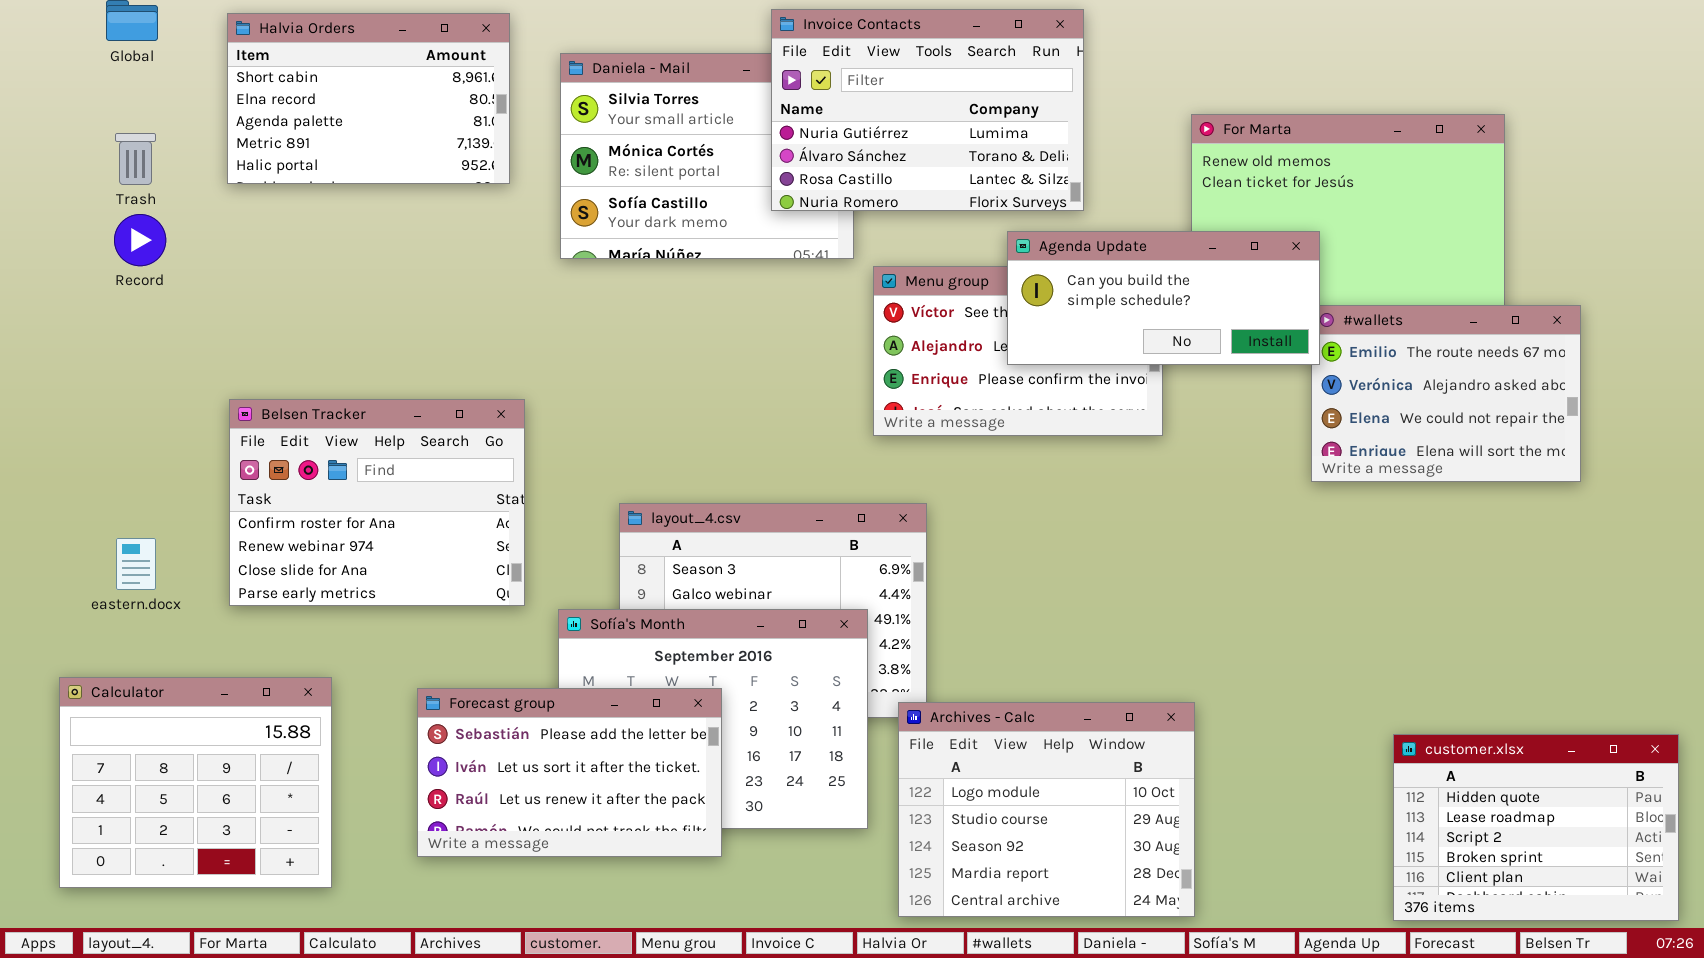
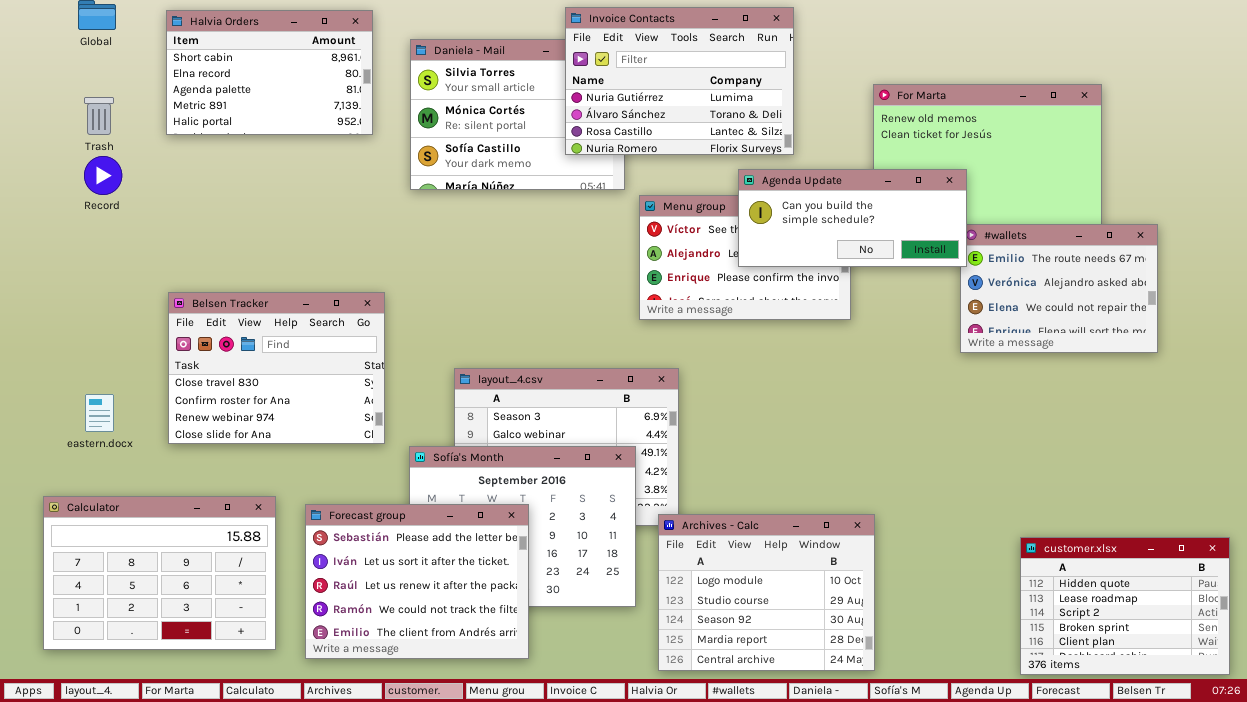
Belsen Tracker: [229,399,525,606] -> [168,292,385,444], scrolled up 1 row
Calculator: [59,677,332,888] -> [43,496,276,650], resized
Forecast group: [417,688,722,857] -> [305,504,529,659], resized

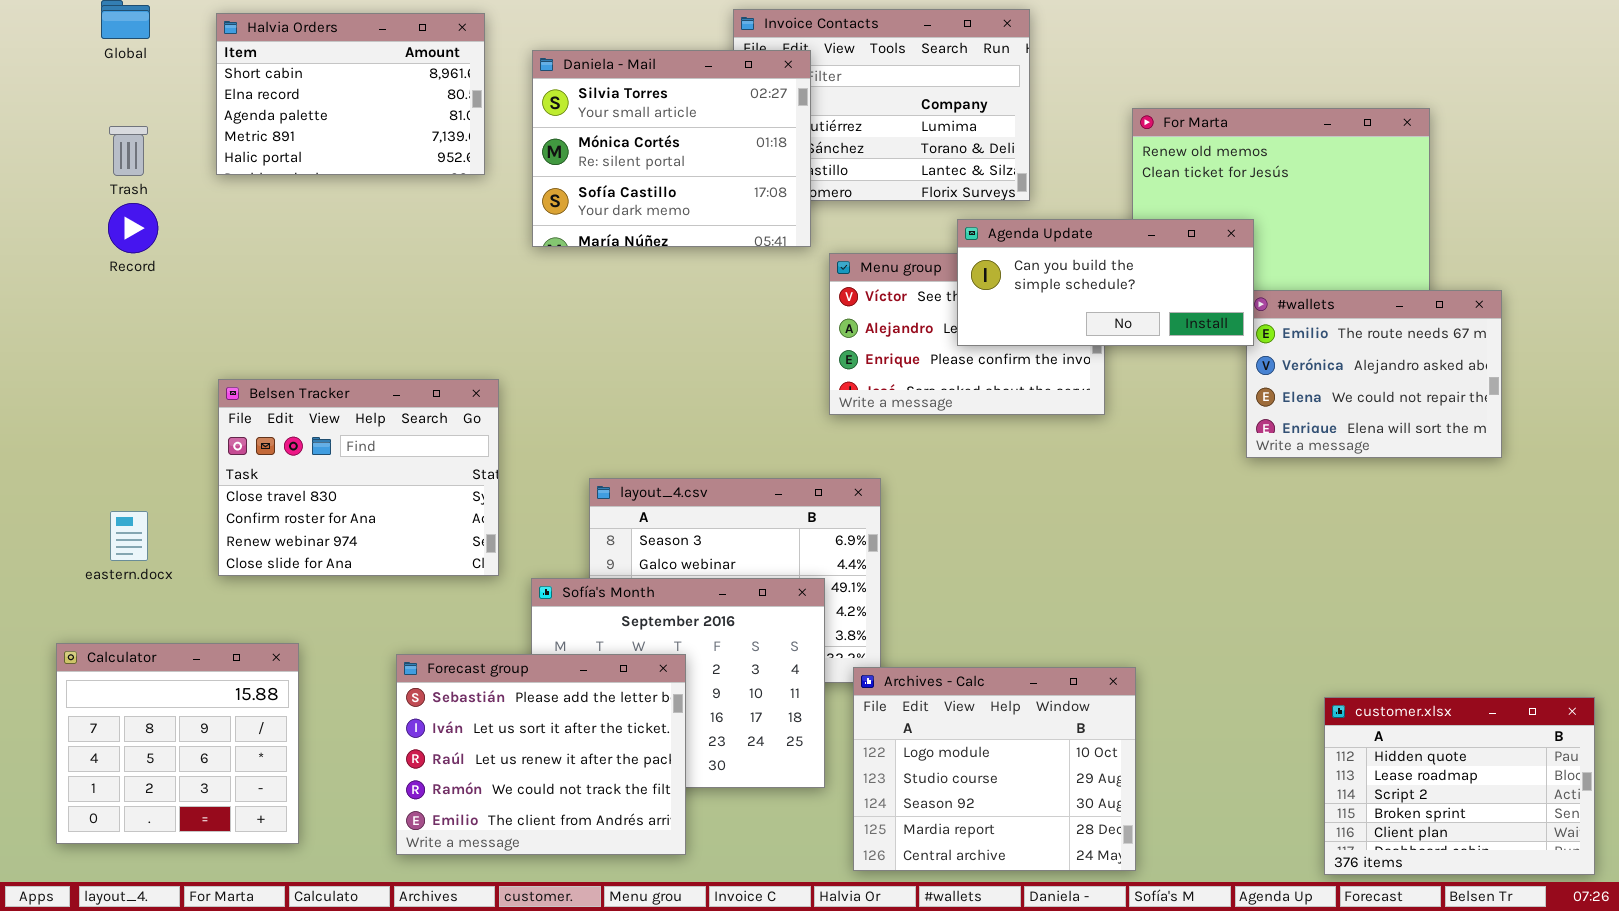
Daniela - Mail: [410,39,625,190] -> [532,50,811,247], raised
Calculator: [43,496,276,650] -> [56,643,299,844], resized

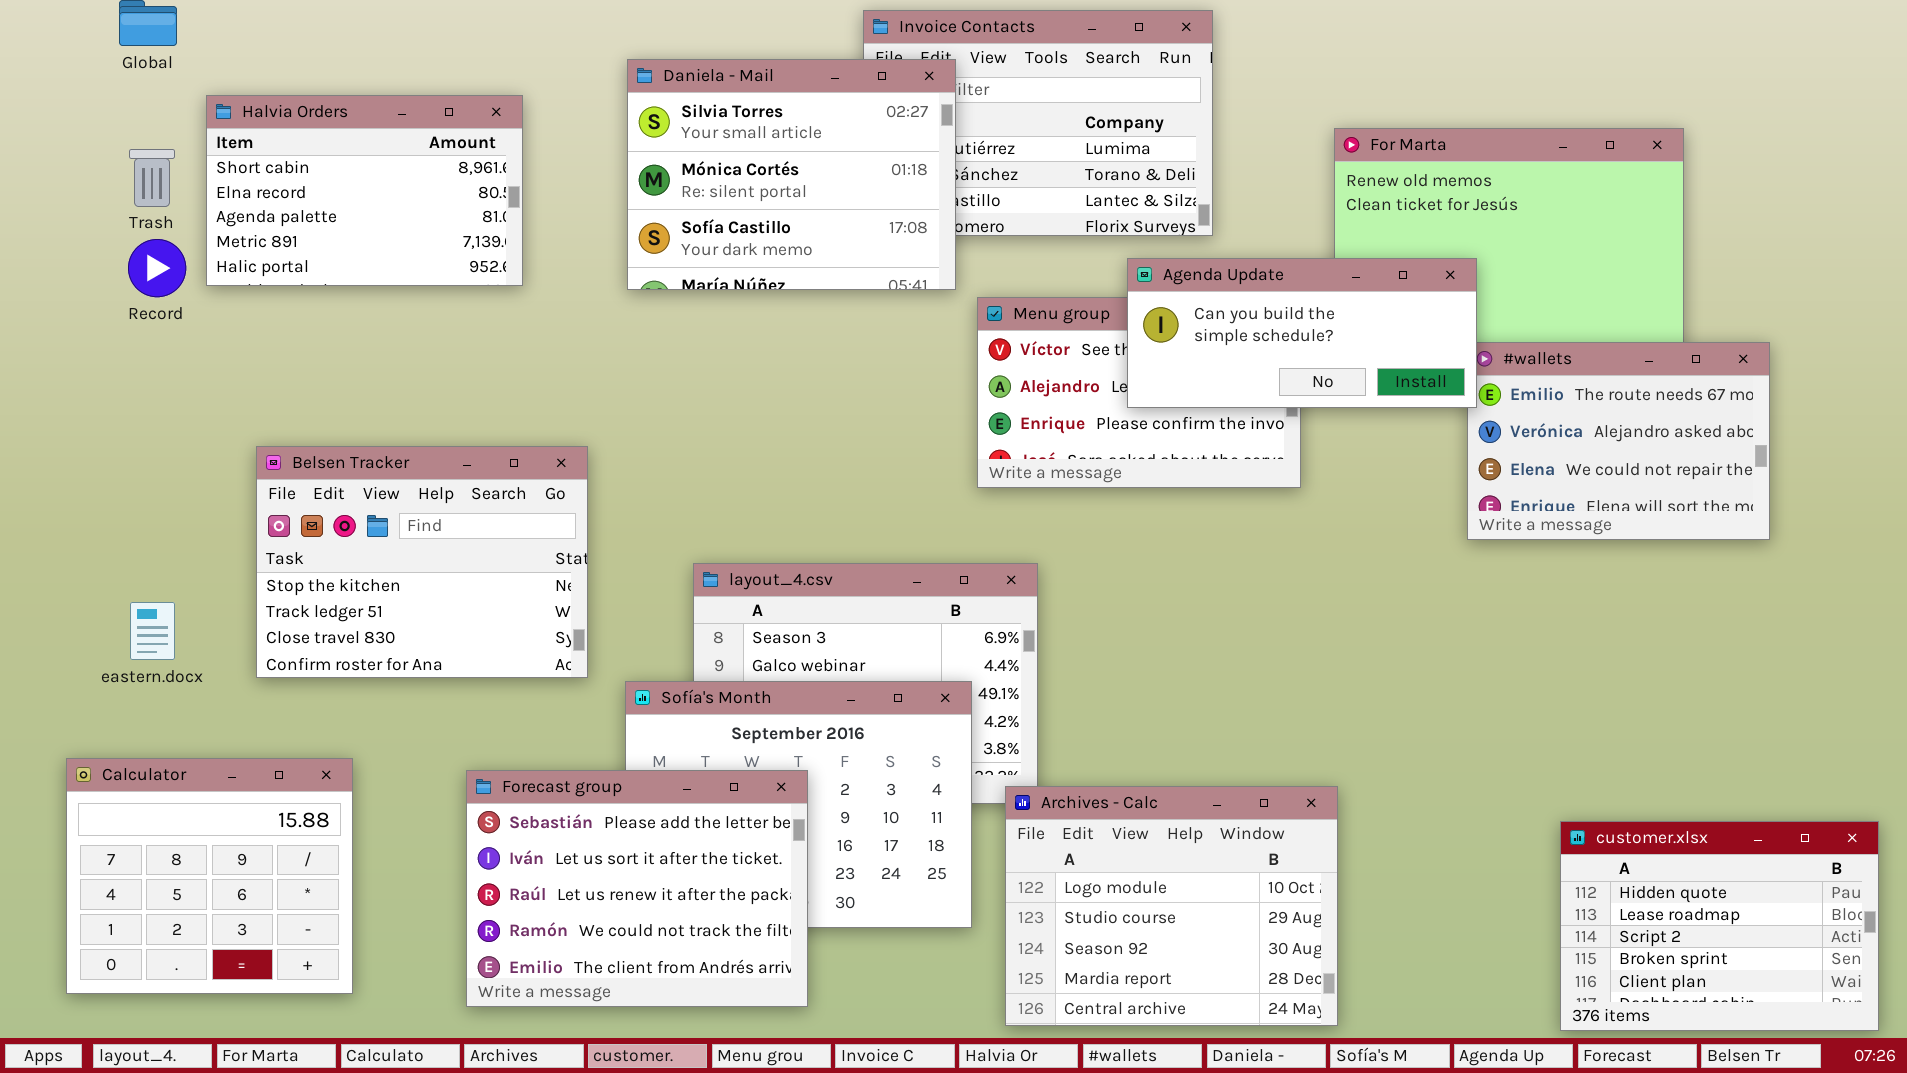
Halvia Orders: [216,13,485,175] -> [206,95,523,286], moved
Belsen Tracker: [218,379,499,576] -> [256,446,588,678], scrolled up 2 rows

